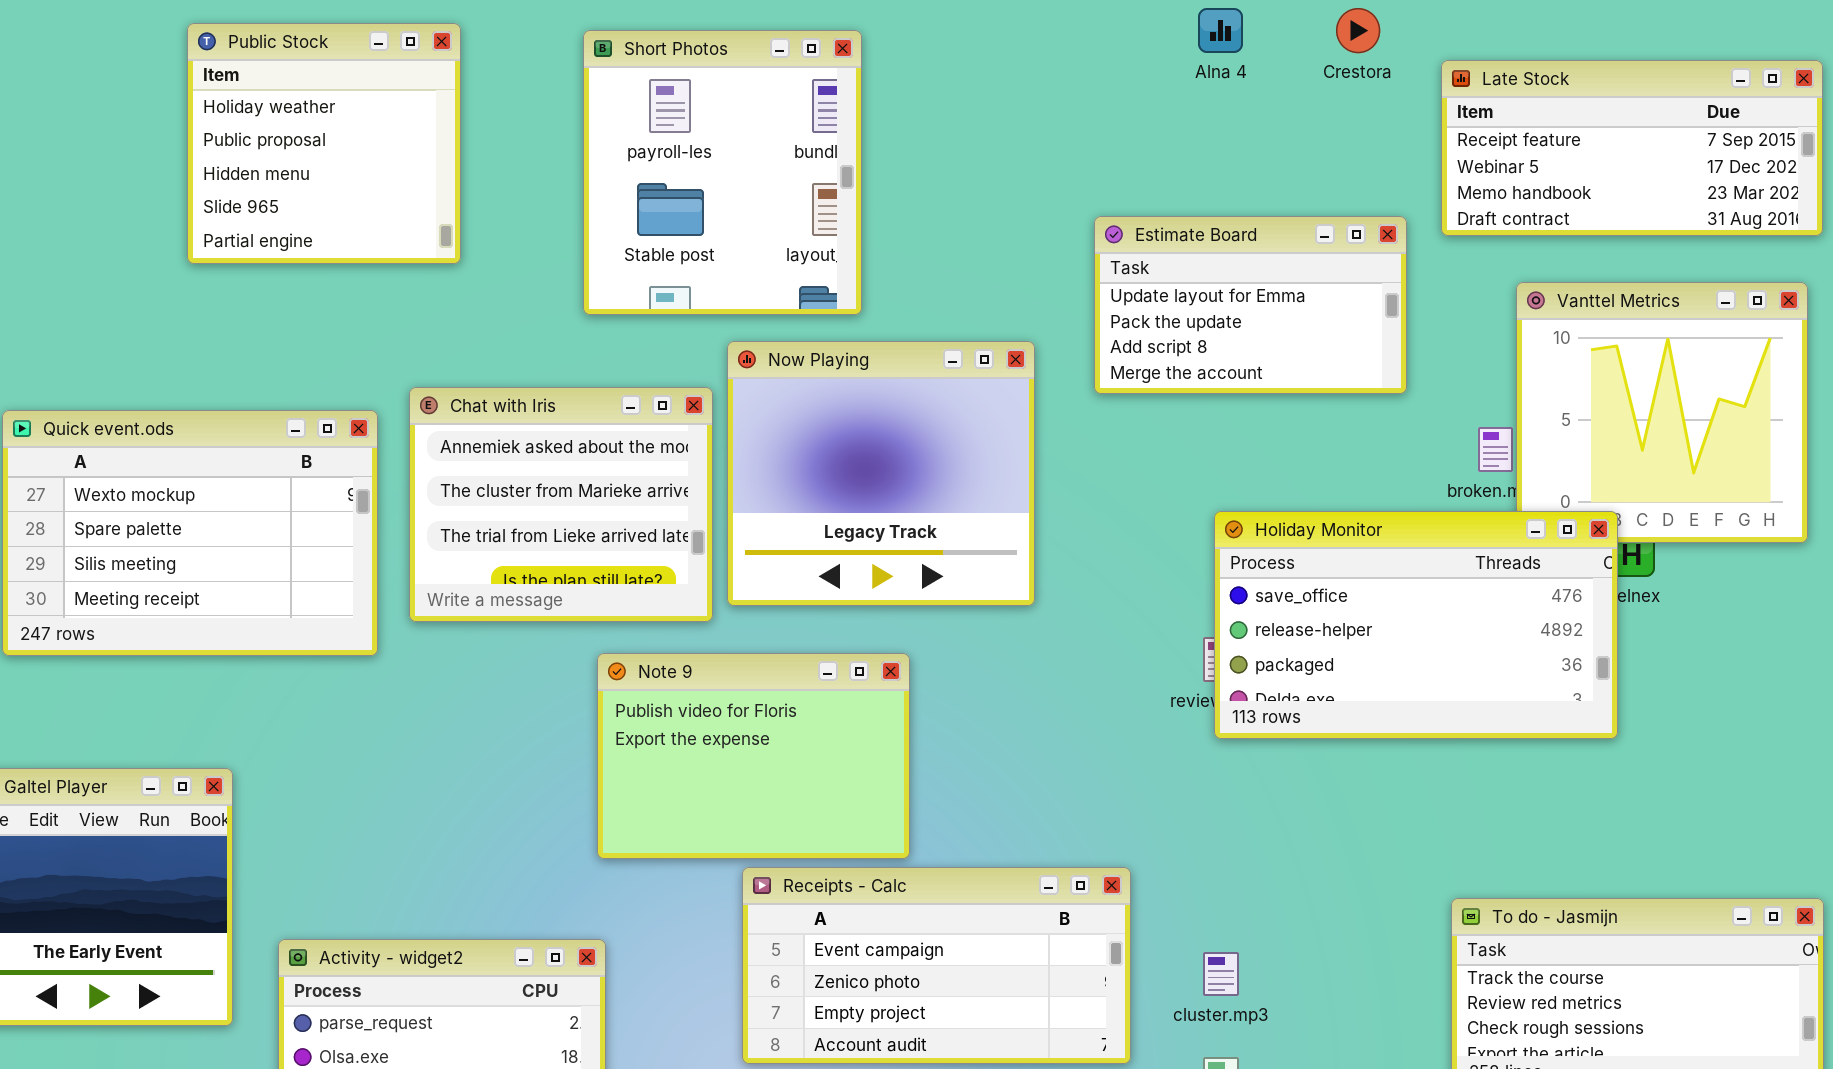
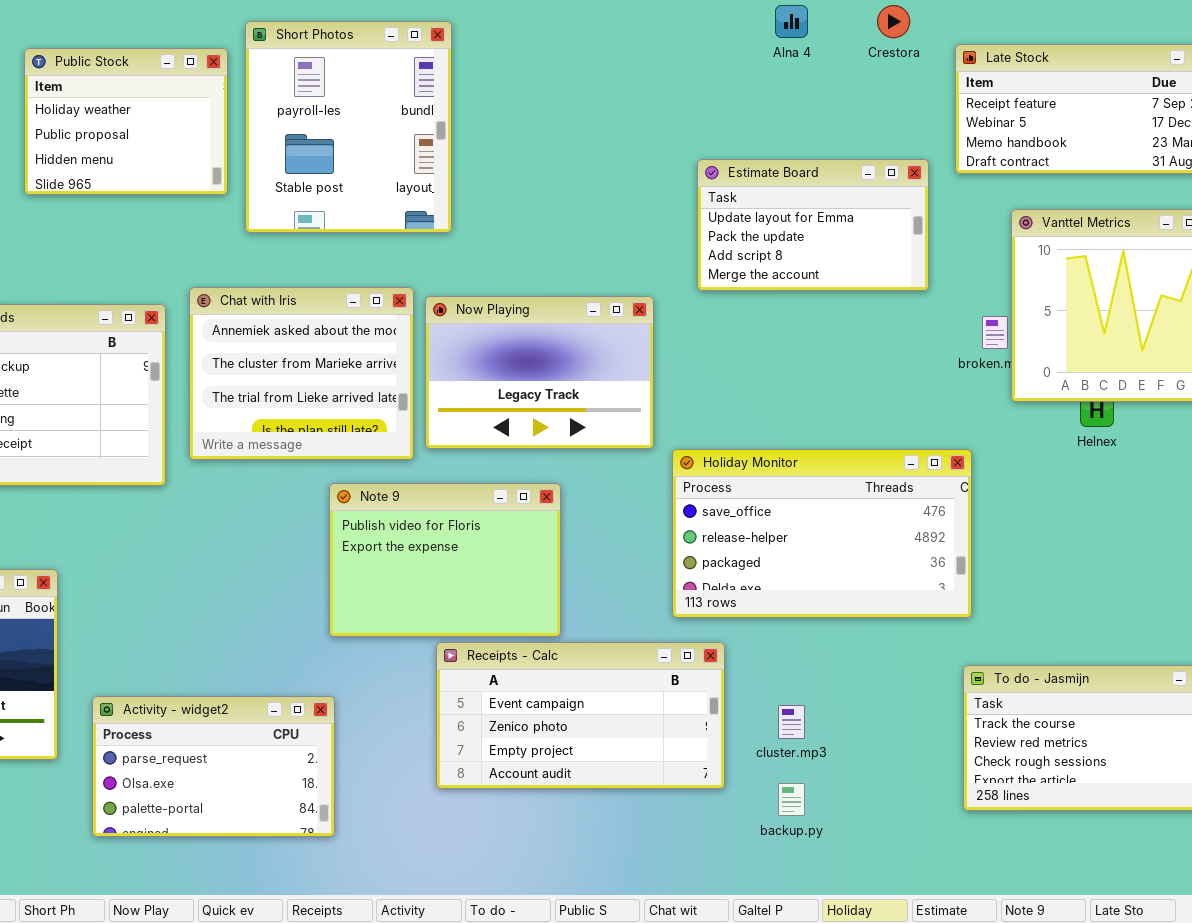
Public Stock: [187,23,461,264] -> [24,48,228,195], resized
Short Photos: [583,30,862,315] -> [245,21,452,233], moved
Now Playing: [727,341,1035,606] -> [425,296,654,449], resized
Holiday Monitor: [1214,511,1618,739] -> [672,449,972,618], moved

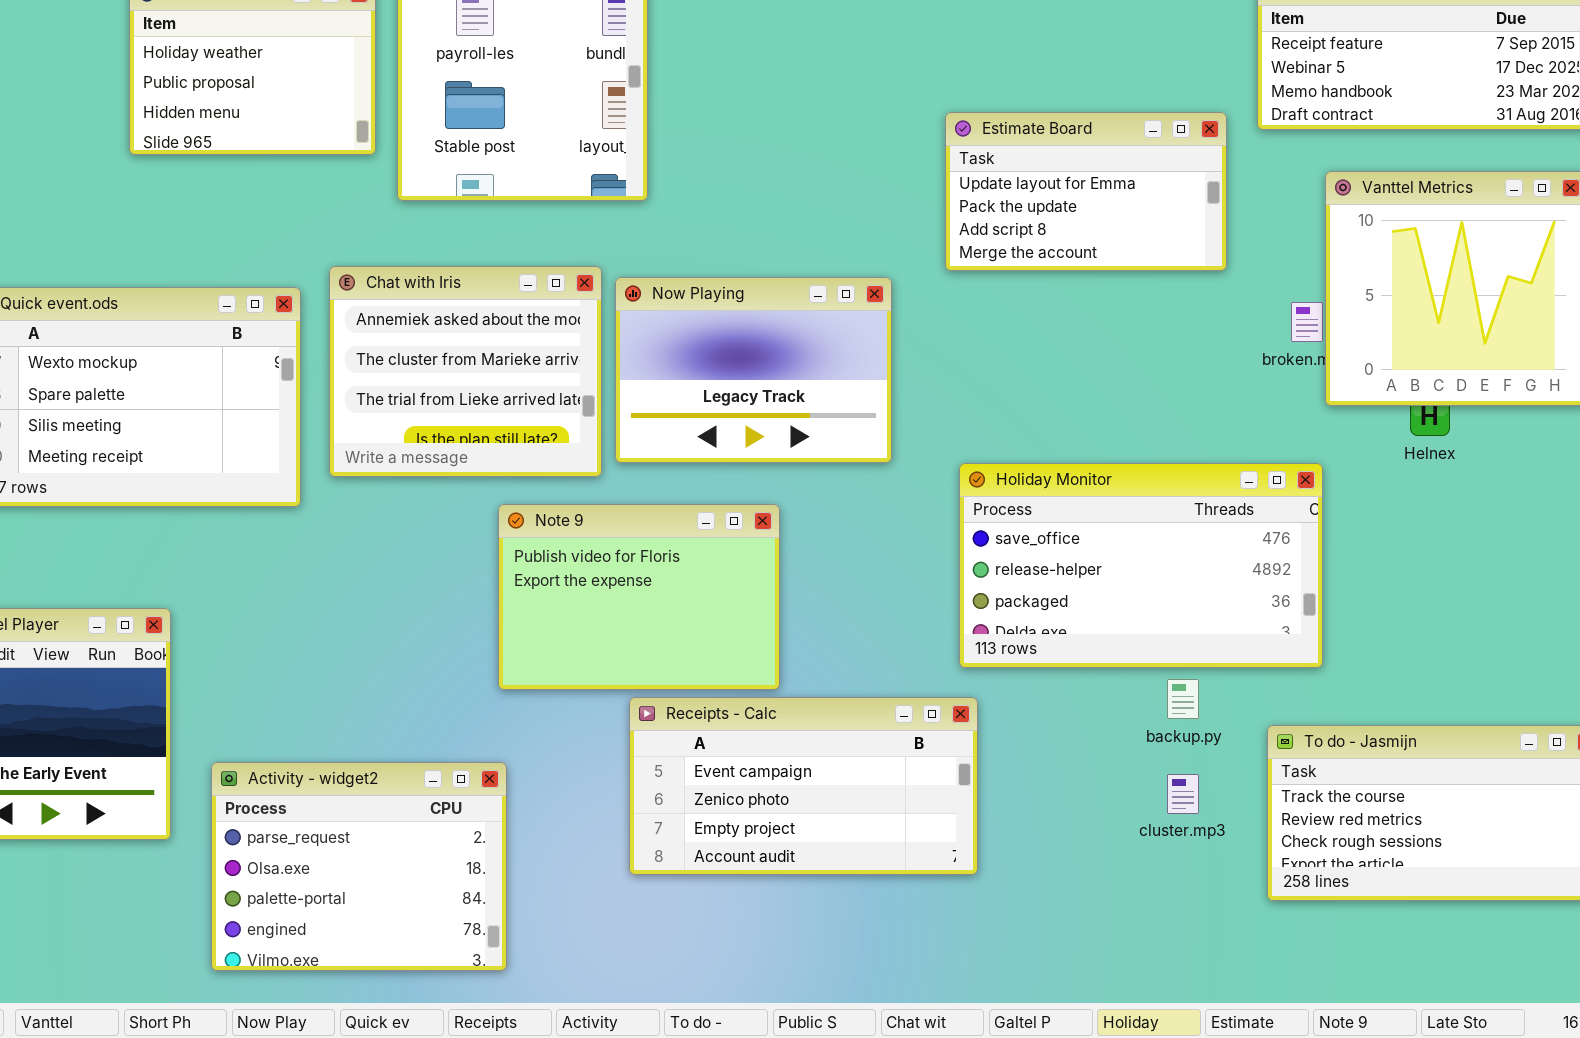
Holiday Monitor: [672,449,972,618] -> [959,463,1323,668], moved
Activity - widget2: [92,696,335,837] -> [211,762,507,971], resized
cluster.mp3: [778,705,805,739] -> [1167,774,1199,814], moved
backup.py: [778,783,805,816] -> [1167,679,1199,719], moved

